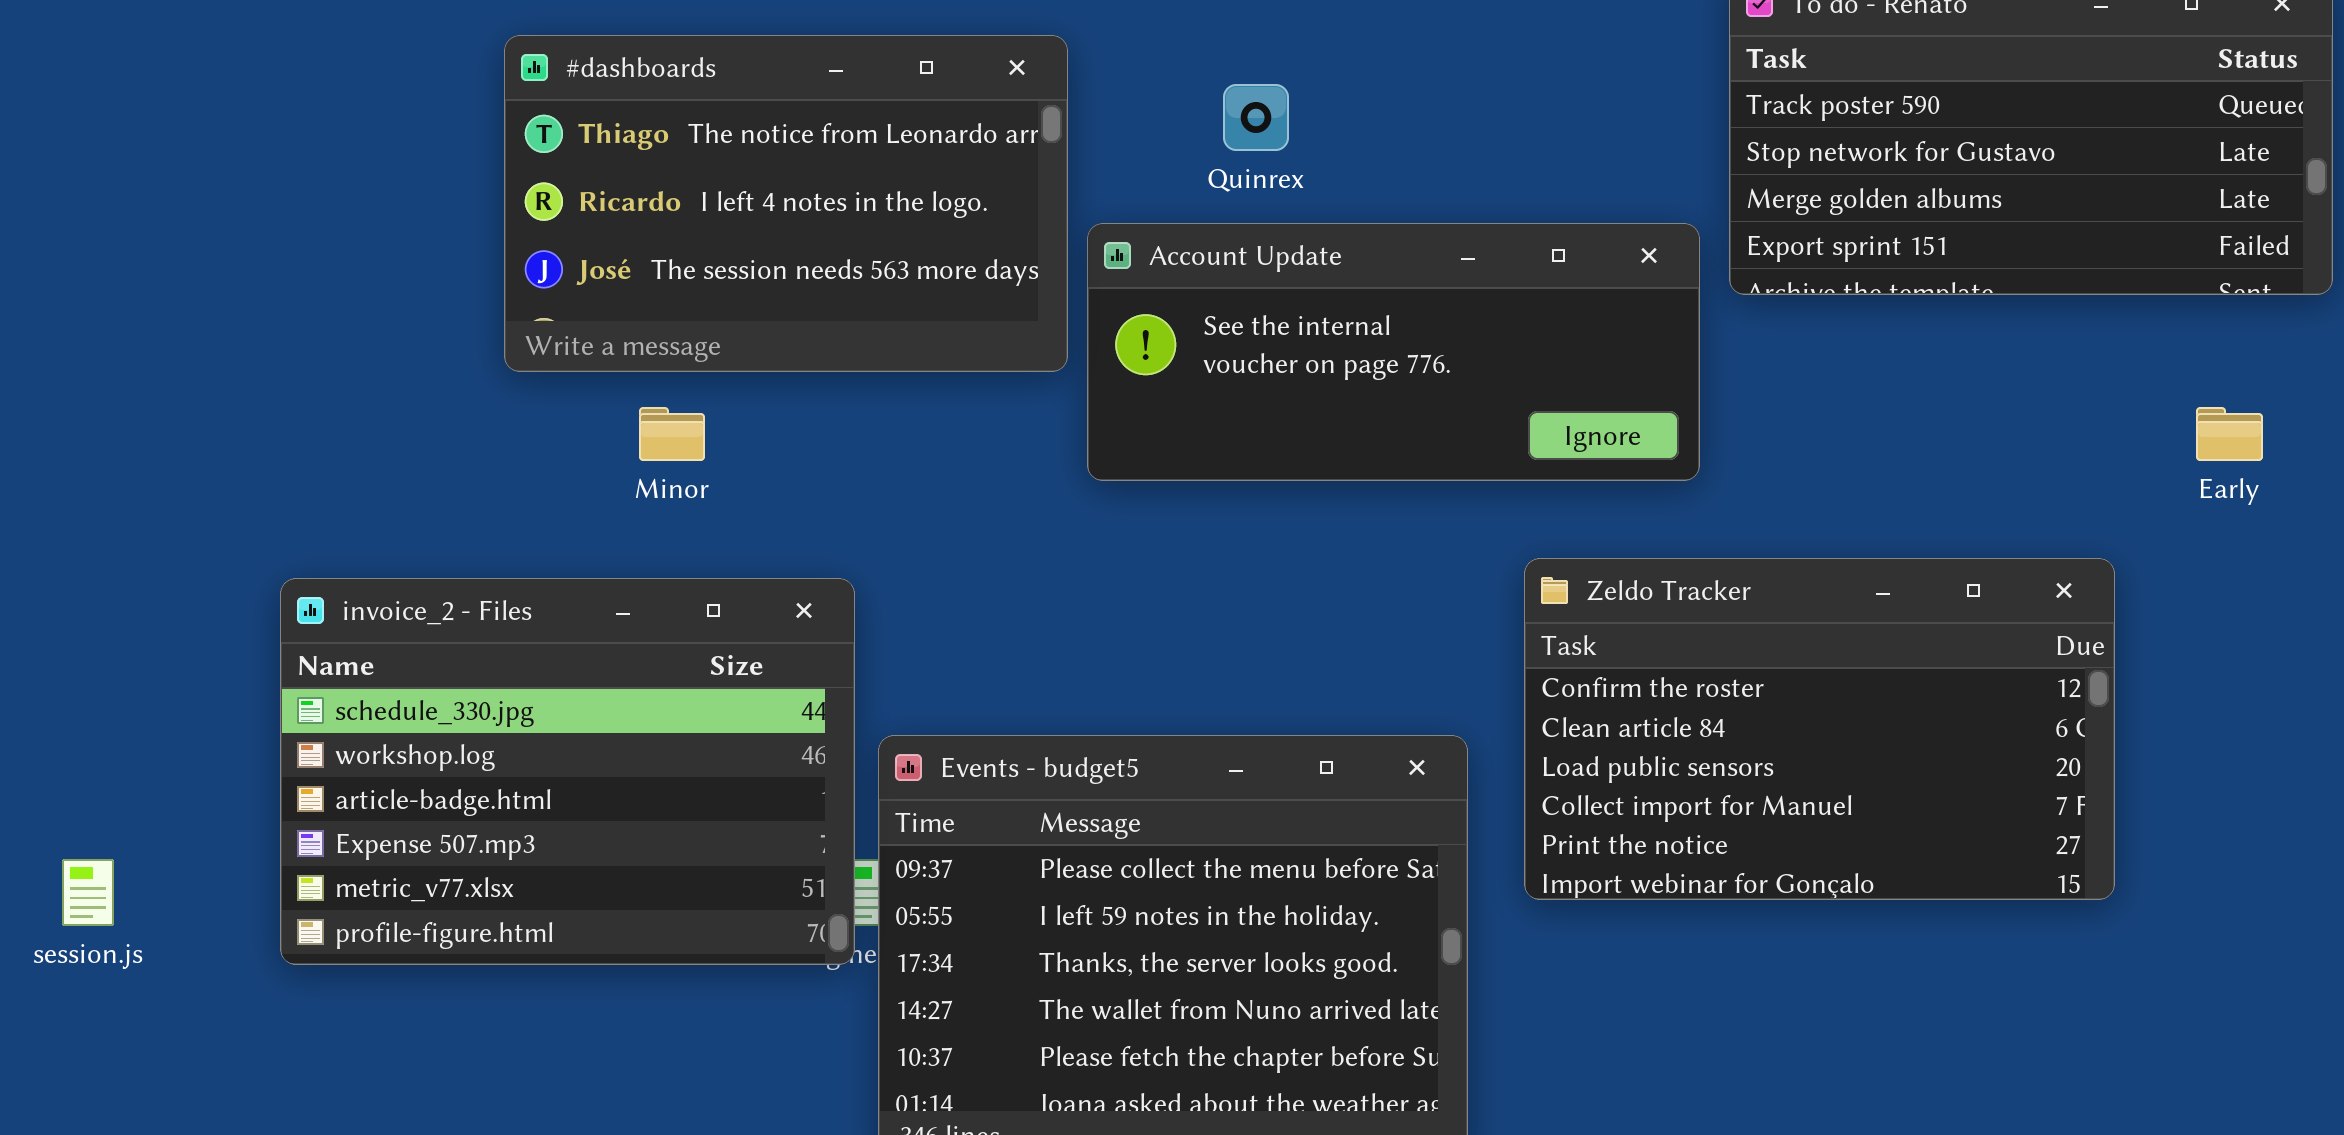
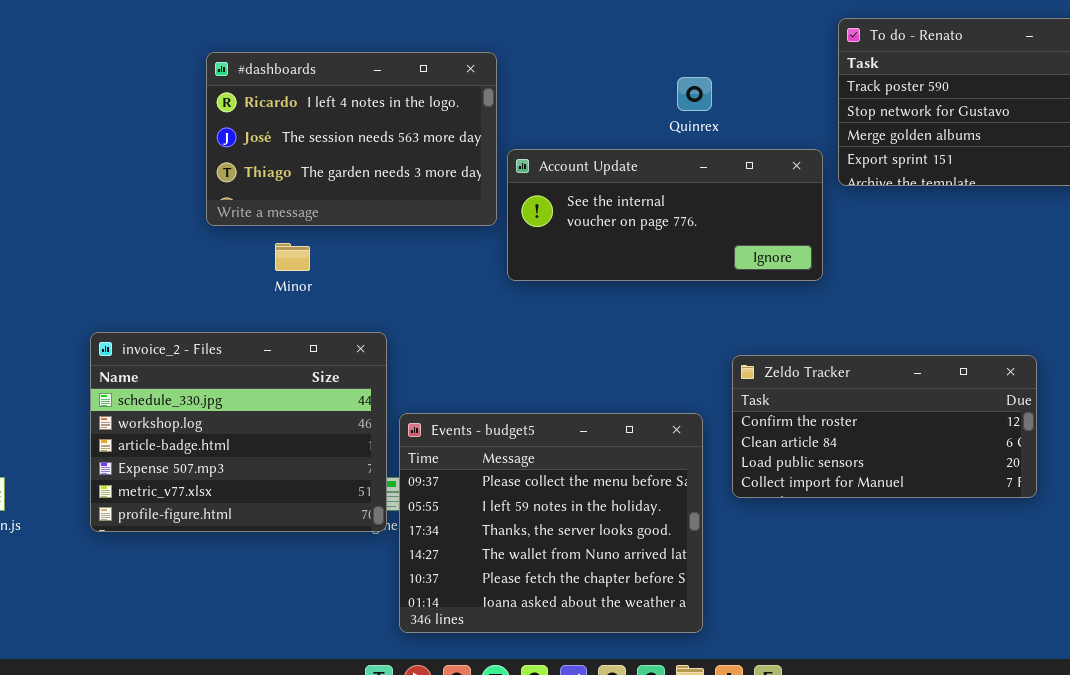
#dashboards: [504,35,1068,372] -> [206,52,497,226], scrolled down 1 row
Quinrex: [1223,84,1289,151] -> [677,77,712,111], moved
Zeldo Tracker: [1524,558,2115,900] -> [732,355,1037,498], resized

